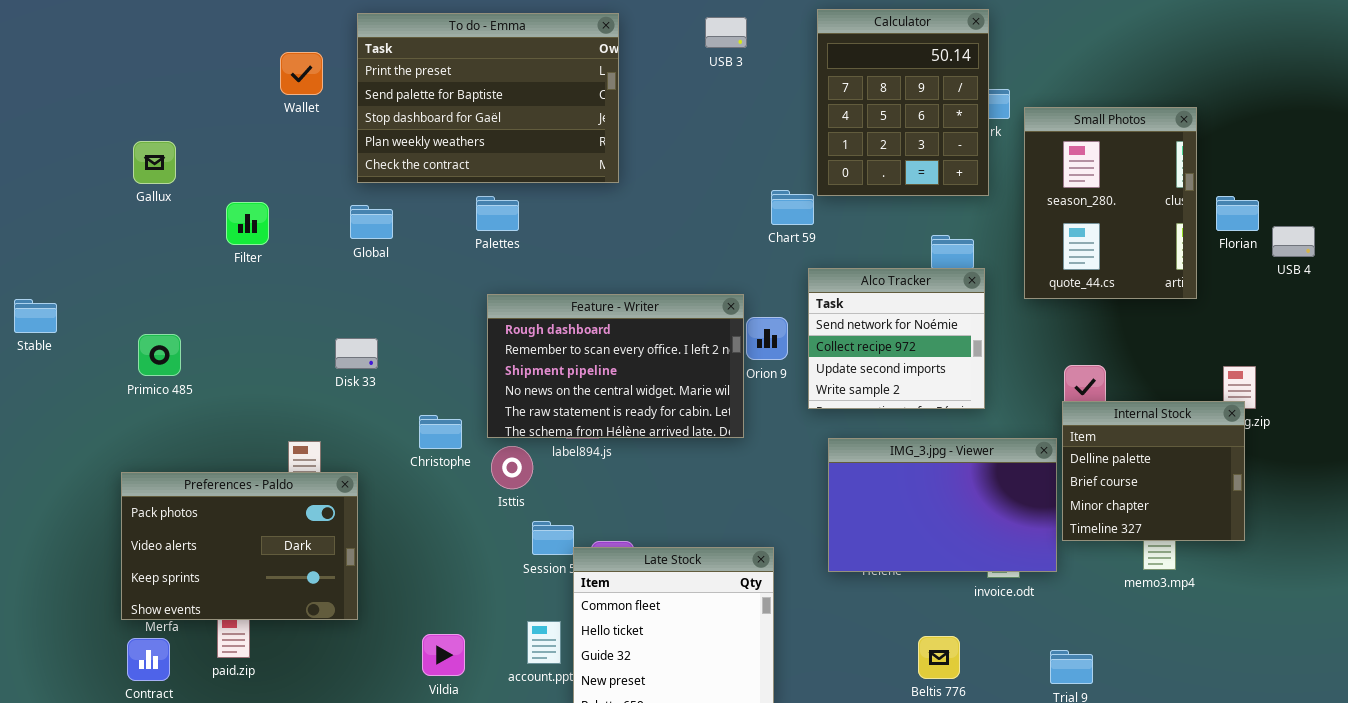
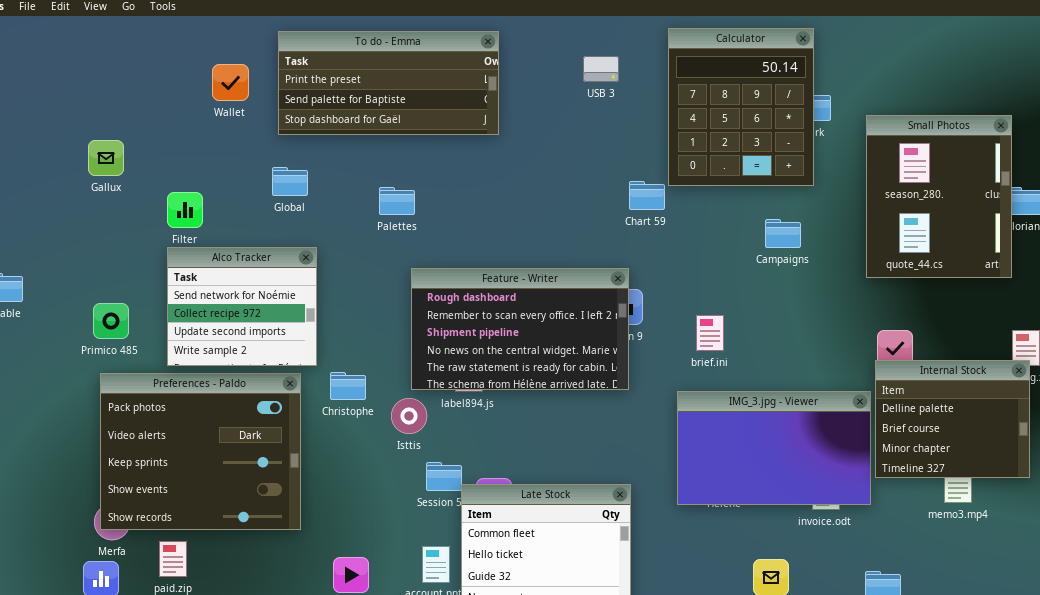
To do - Emma: [357,13,619,183] -> [278,31,499,135], resized
USB 3: [705,17,747,48] -> [583,56,619,82], moved
Small Photos: [1024,107,1197,299] -> [866,115,1012,278], moved
Global: [350,205,393,239] -> [272,167,308,196], moved
Alco Tracker: [808,268,985,409] -> [167,247,317,366], moved
Feature - Writer: [487,294,744,438] -> [411,268,629,390], moved
Preferences - Paldo: [121,472,358,620] -> [100,373,301,530], moved, resized

